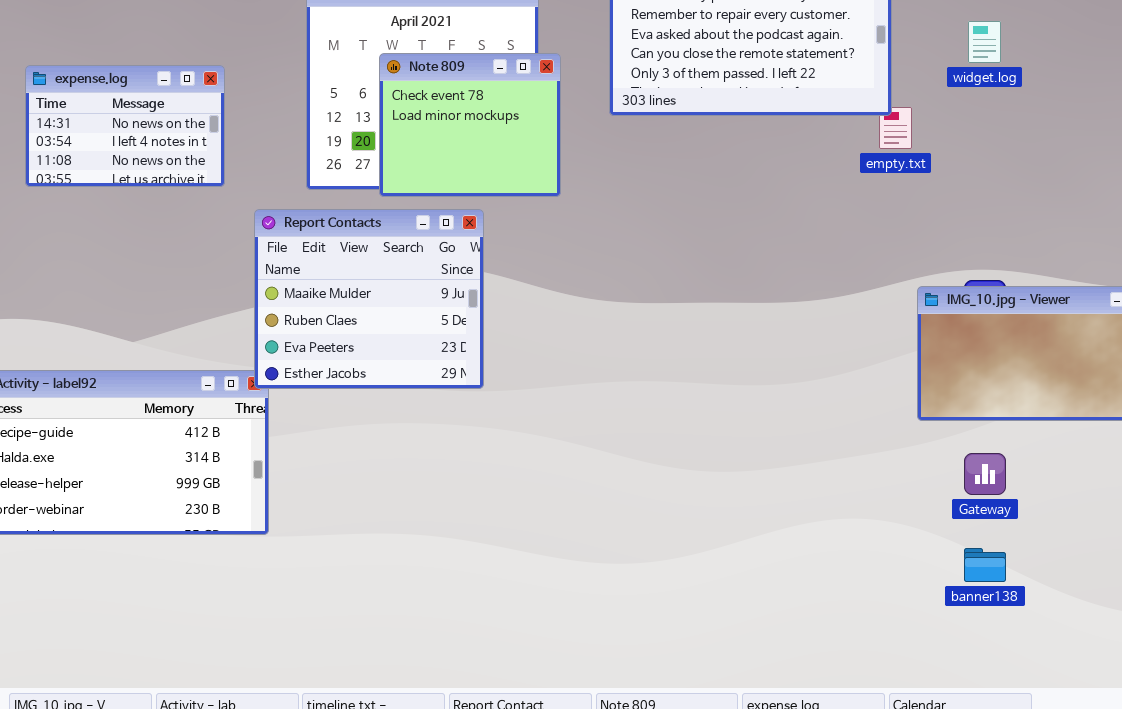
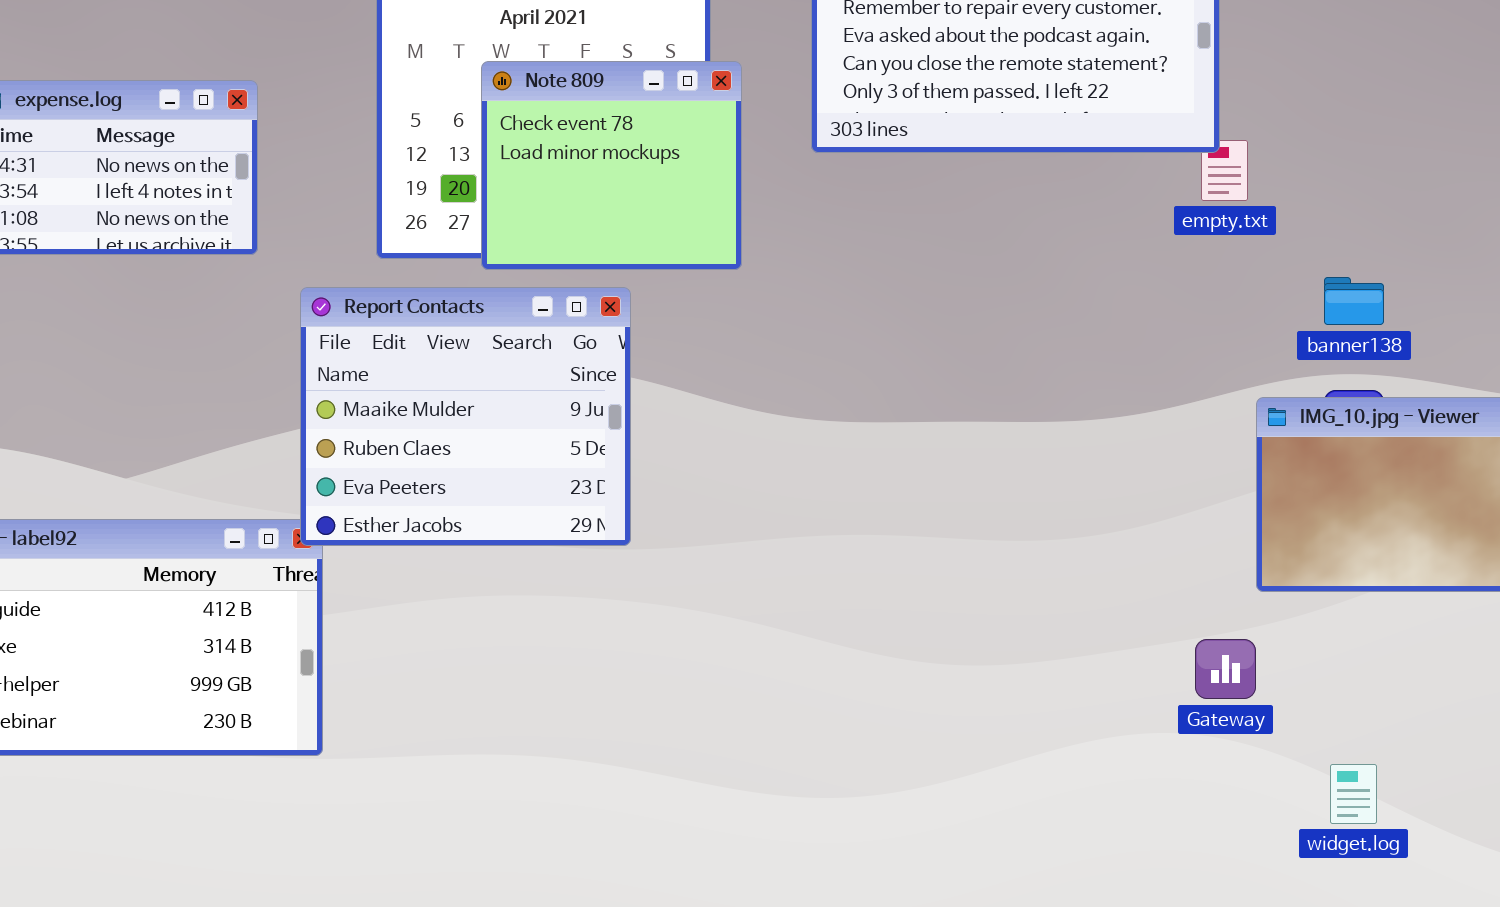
widget.log: [968,21,1001,63] -> [1330,764,1377,824], moved
Gateway: [964,453,1006,495] -> [1195,639,1256,699], moved
banner138: [964,548,1006,582] -> [1324,277,1384,325], moved

